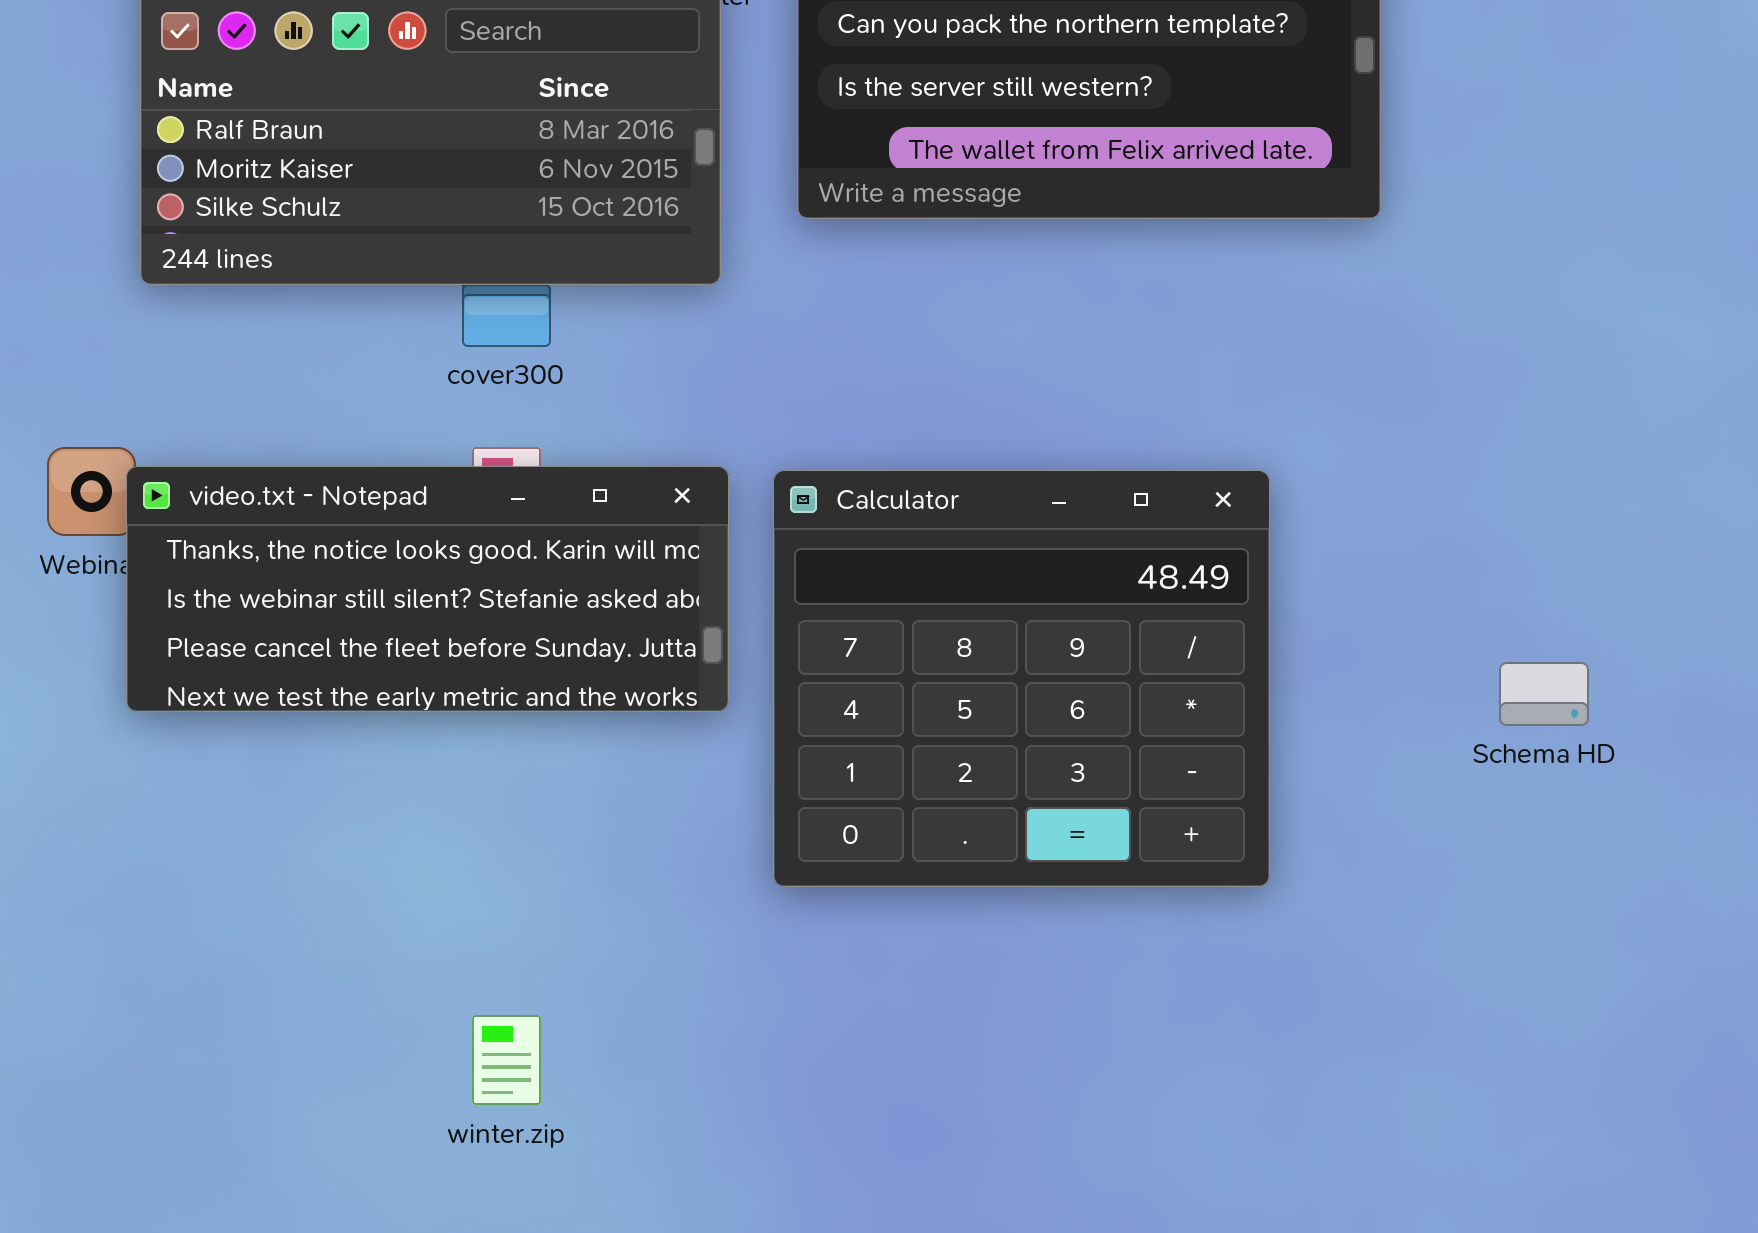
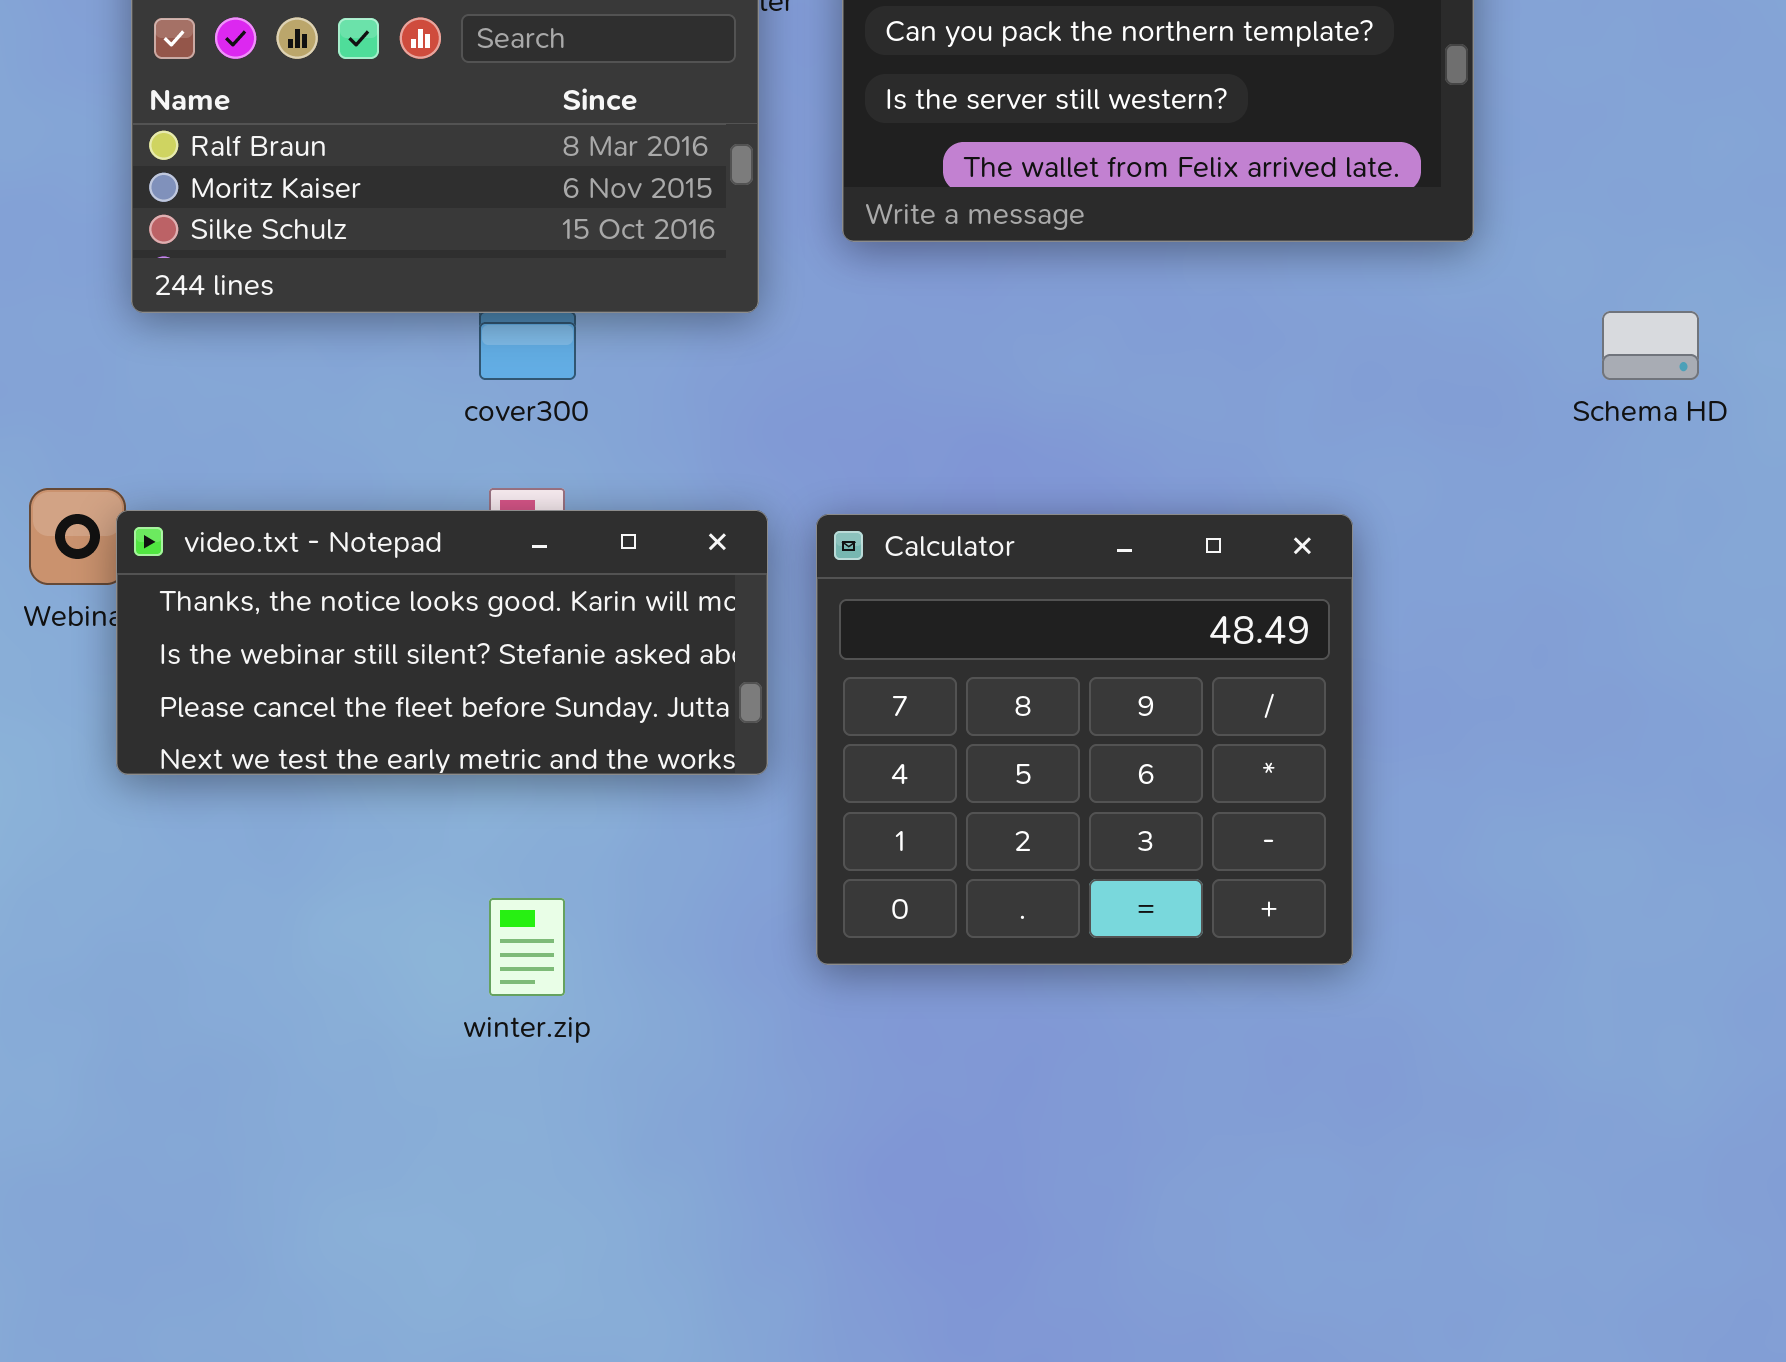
Schema HD: [1499,662,1589,726] -> [1602,311,1699,380], moved
winter.zip: [472,1015,541,1105] -> [489,898,565,996], moved

